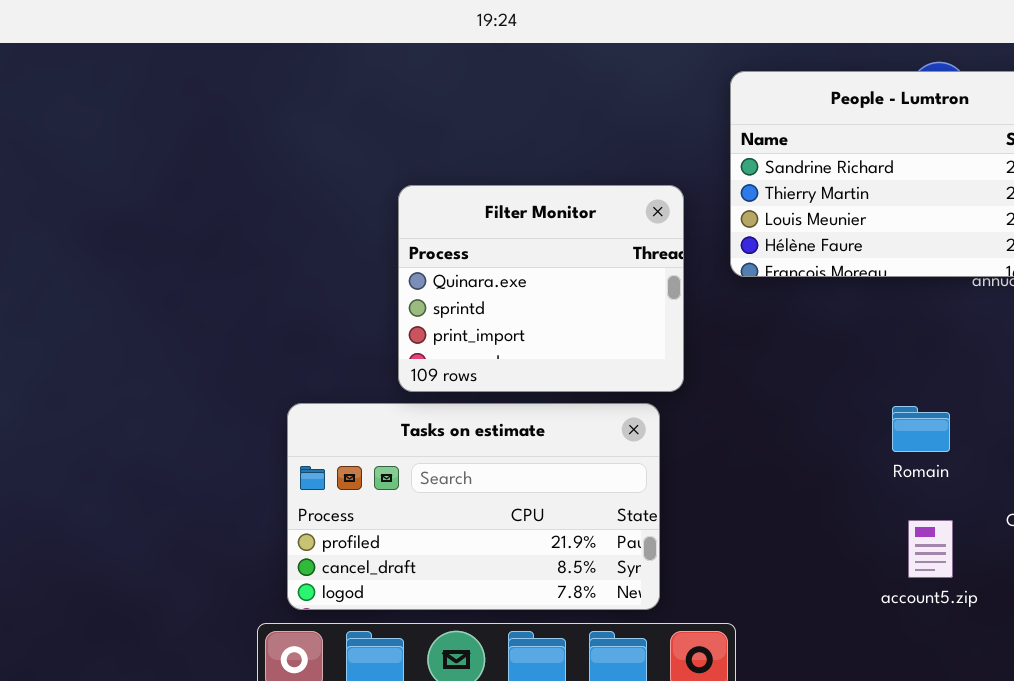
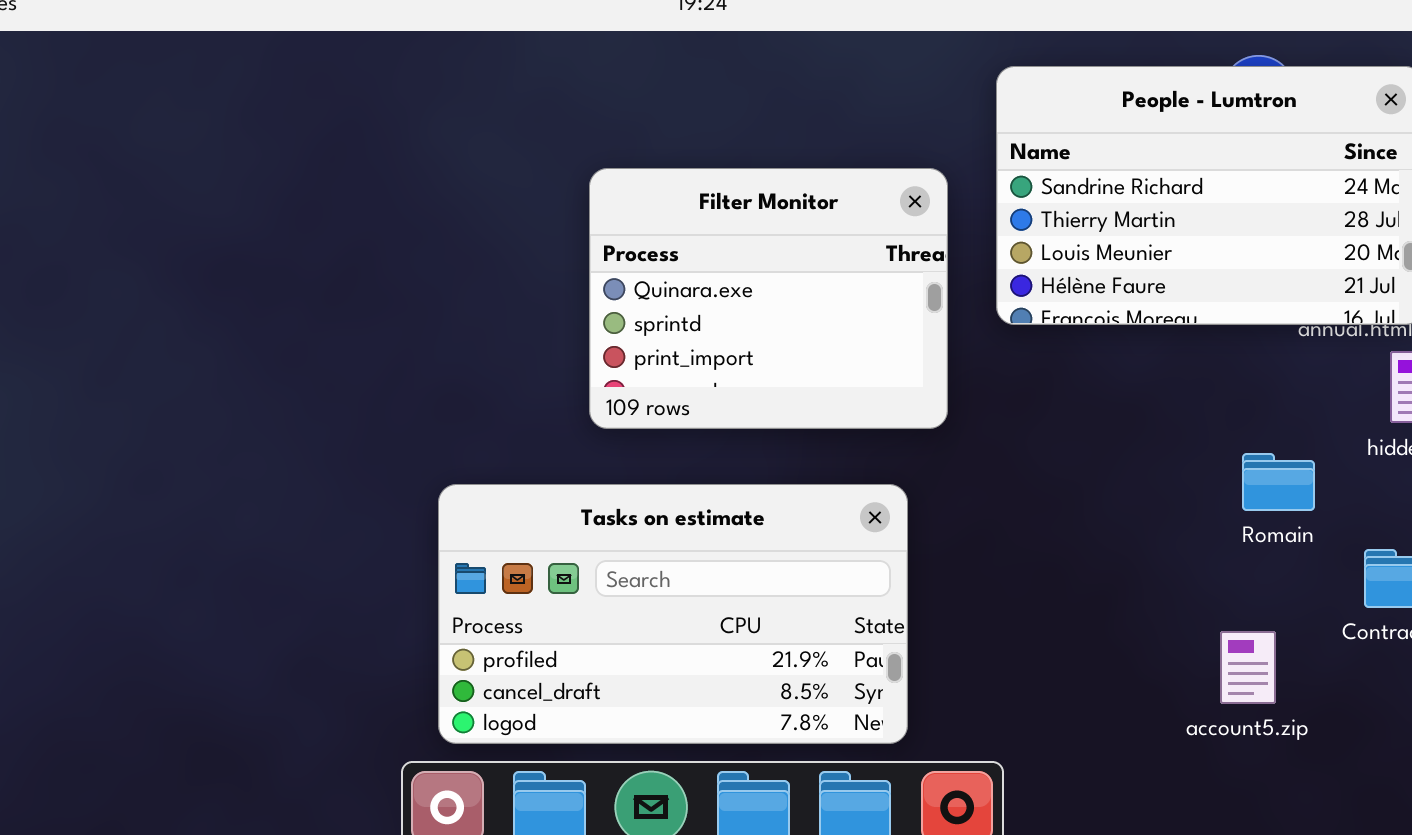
Filter Monitor: [398,185,684,392] -> [589,168,948,429], moved
Romain: [892,406,950,452] -> [1242,453,1315,511], moved

